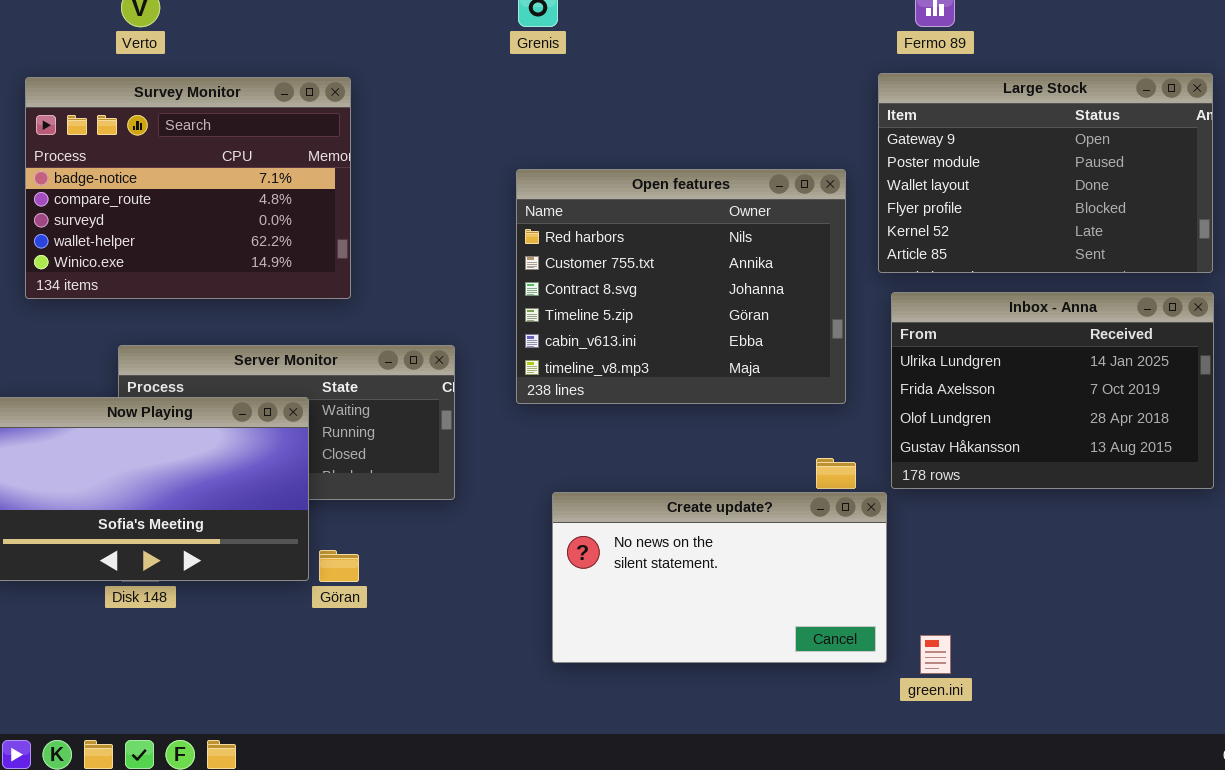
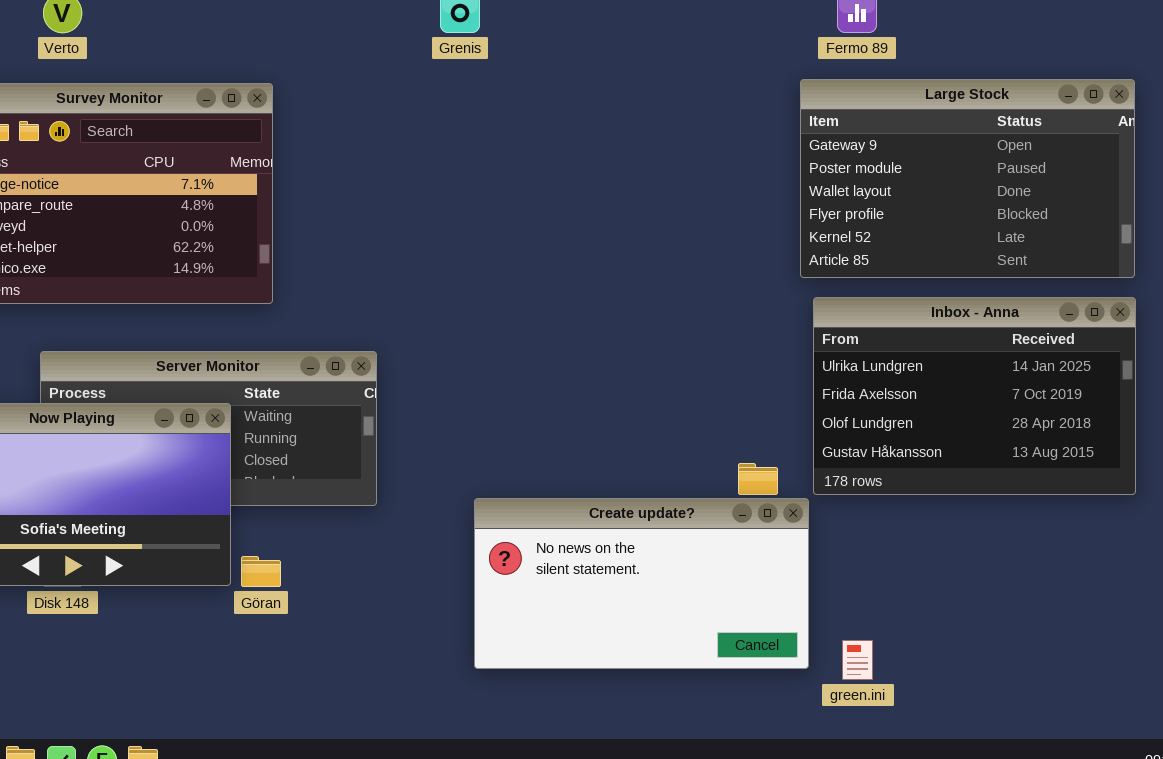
Open features: [516,169,846,404] -> none, closed

